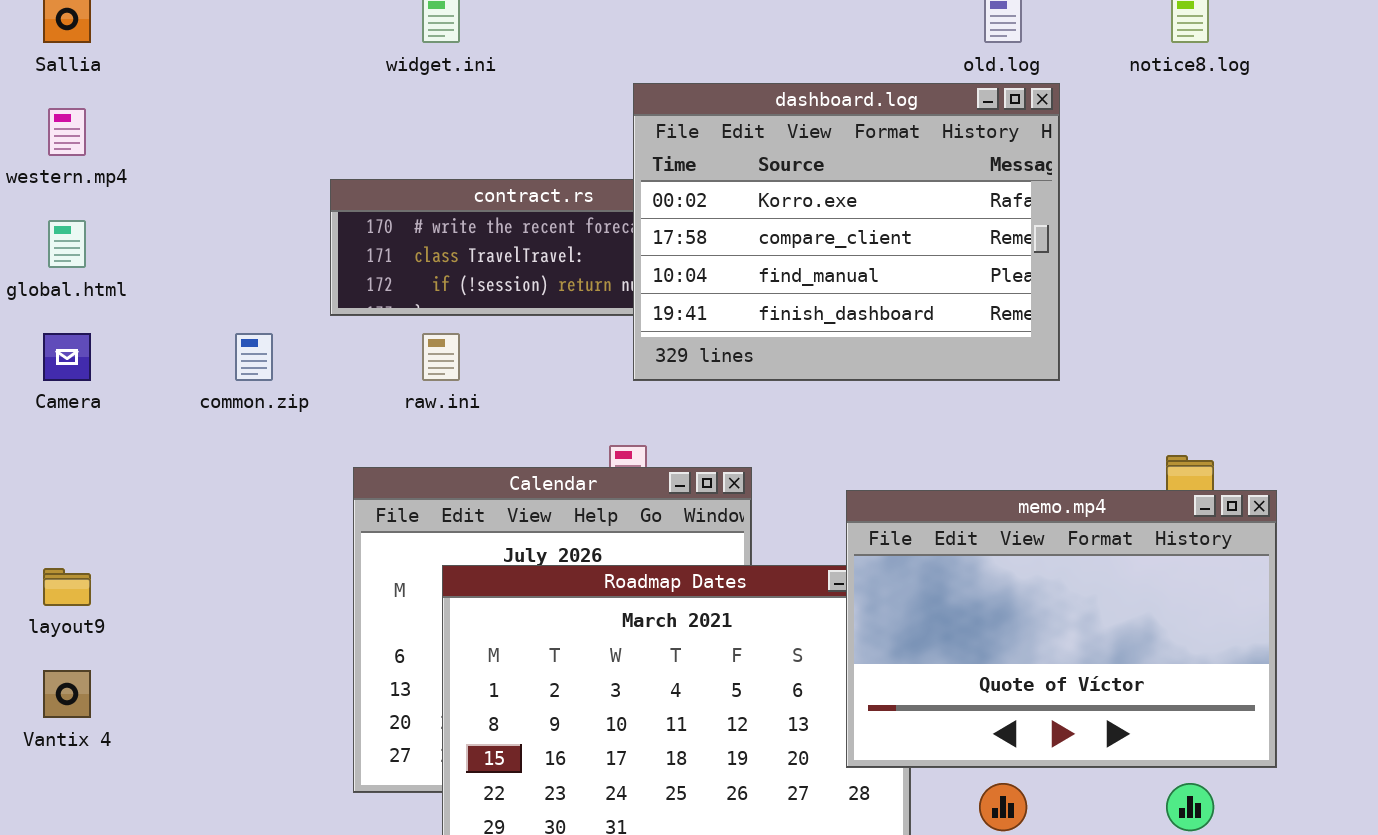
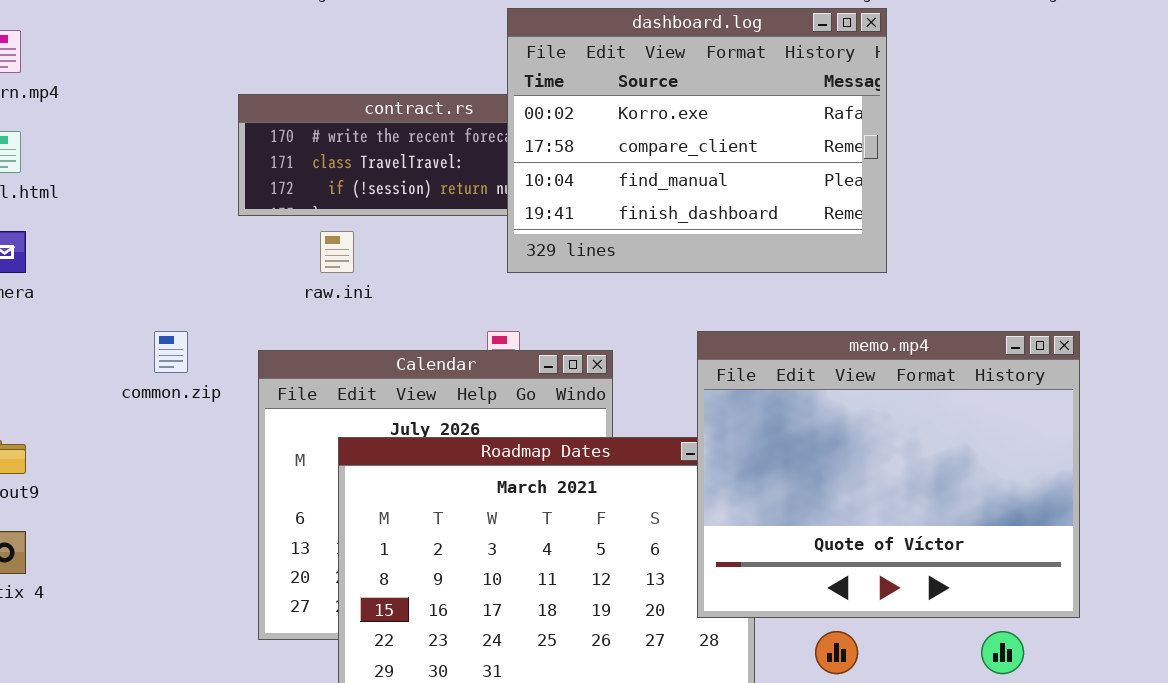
common.zip: [235,333,273,381] -> [154,331,188,373], moved
memo.mp4: [846,490,1277,768] -> [697,331,1080,618], resized

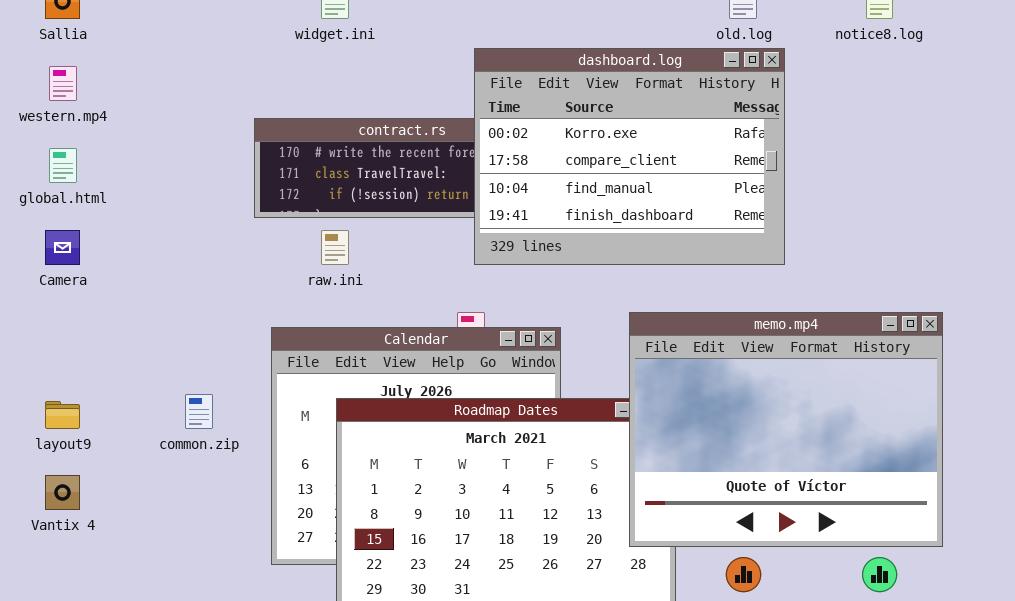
common.zip: [154,331,188,373] -> [185,394,213,429], moved

